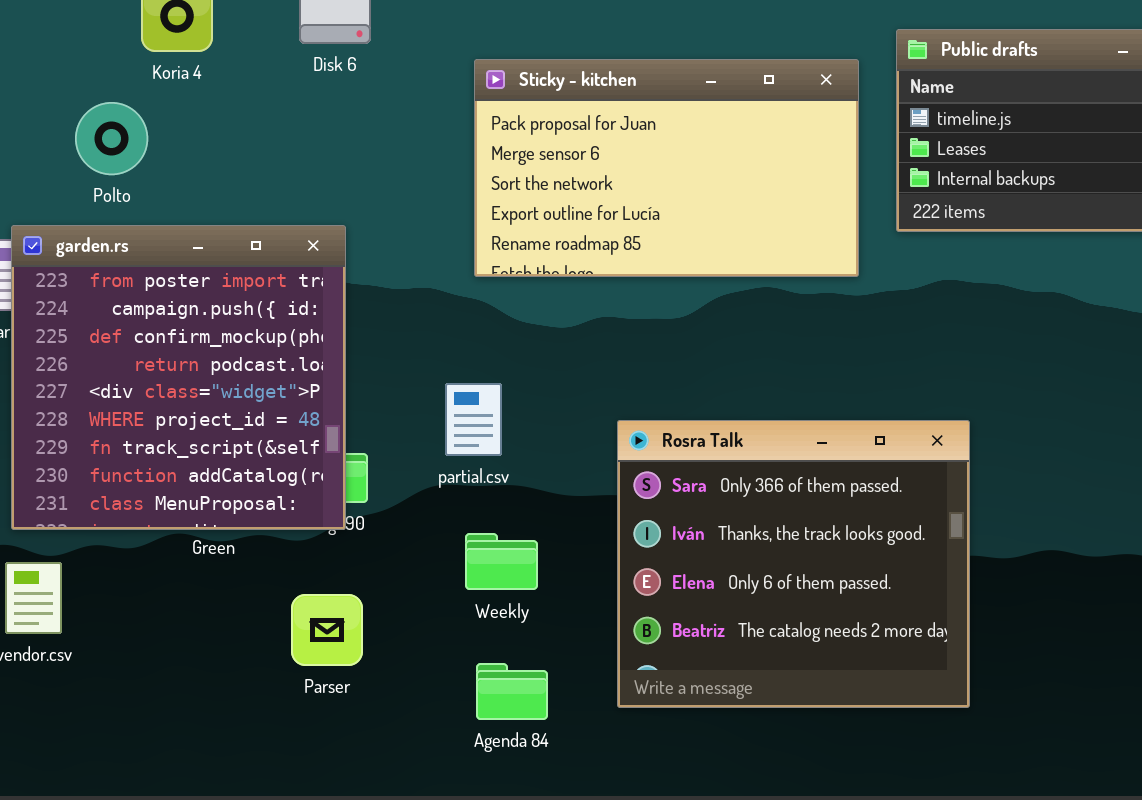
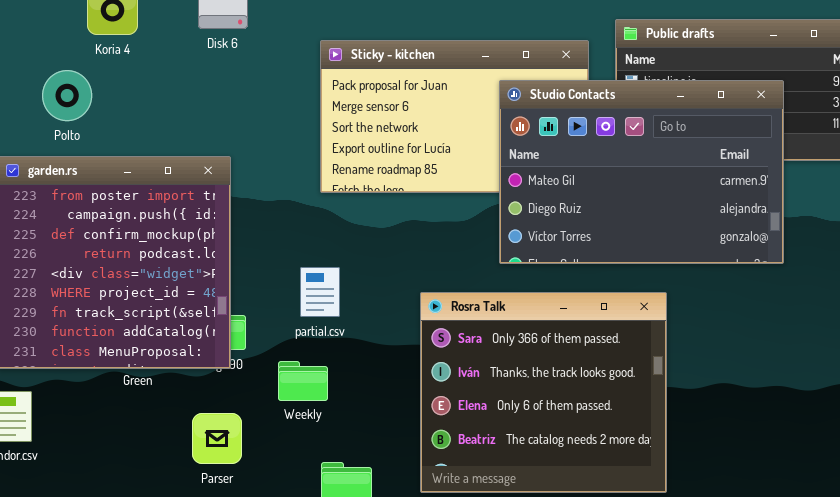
Studio Contacts: none -> [499,80,784,264], opened
Weekly: [465,533,538,590] -> [278,361,328,401], moved

